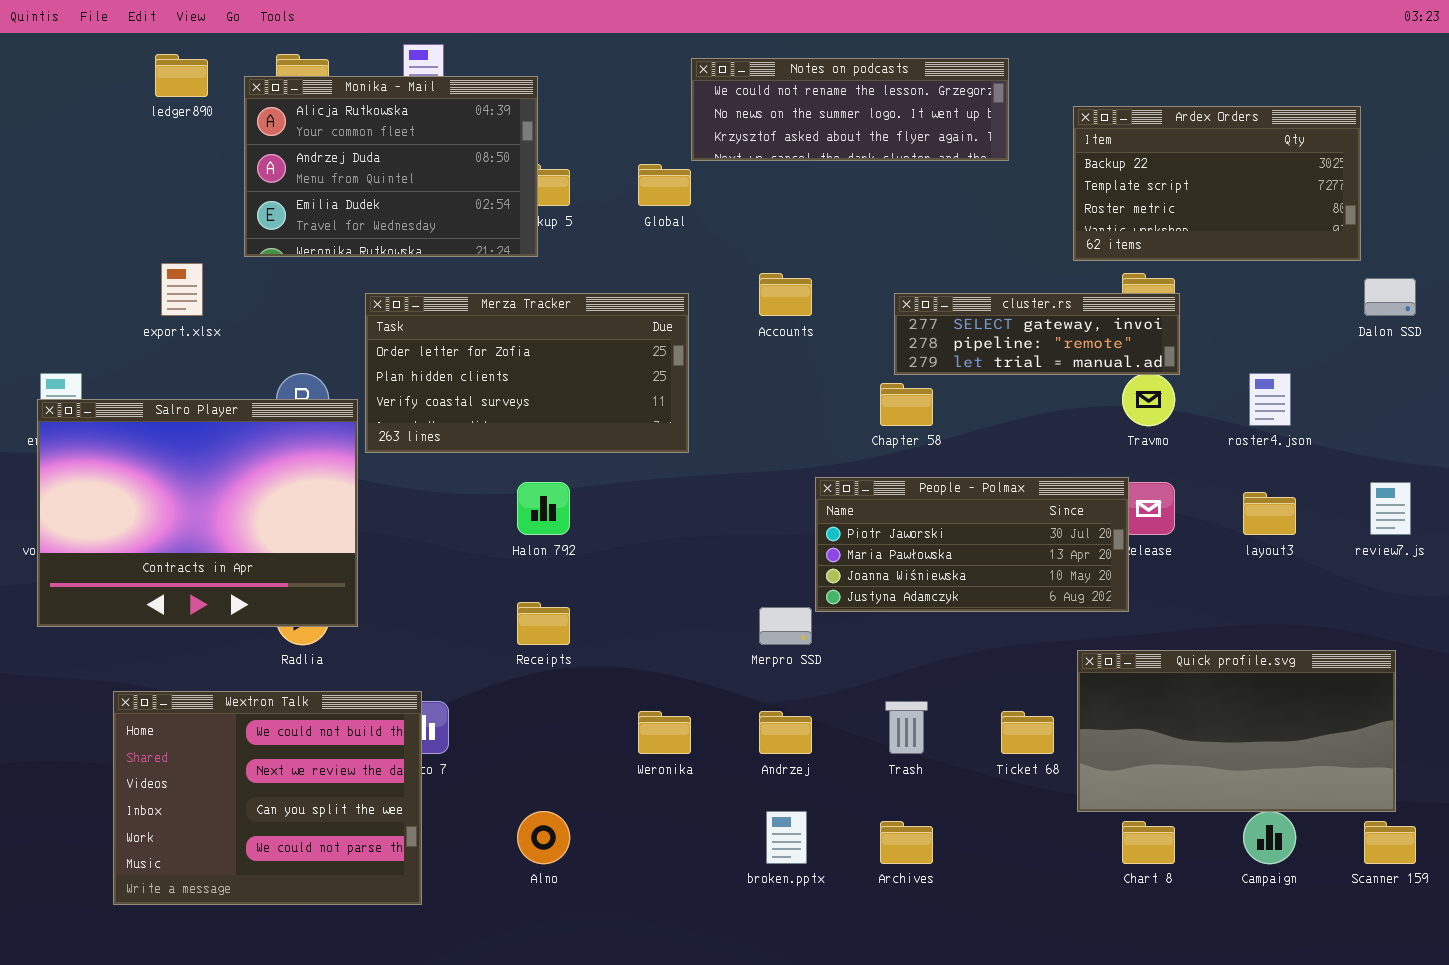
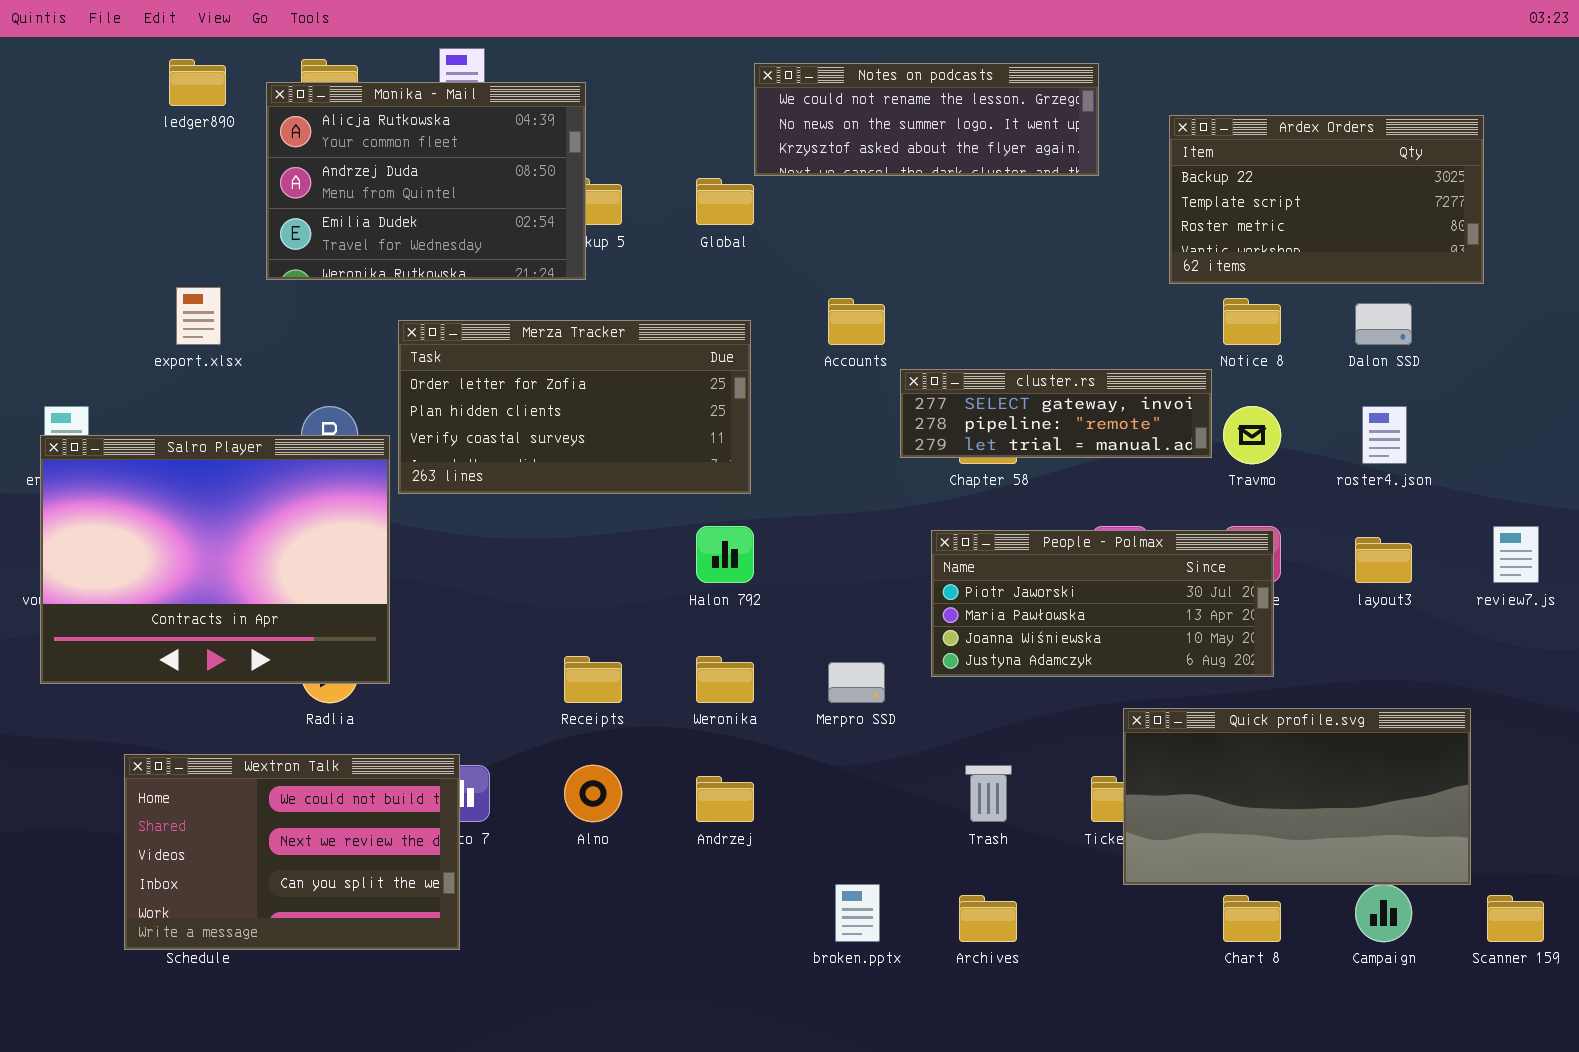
Dalon SSD: [1364,278,1416,316] -> [1355,303,1412,345], moved
cluster.rs: [894,293,1180,375] -> [900,369,1212,458], moved
People - Polmax: [815,477,1129,612] -> [931,530,1274,677], moved
Halon 792: [517,482,570,535] -> [696,526,754,583], moved
Quick profile.svg: [1077,650,1396,812] -> [1123,708,1471,885], moved
Wextron Talk: [113,691,422,905] -> [124,754,460,950], resized
Weronika: [638,711,691,754] -> [696,656,754,703], moved
Andrzej: [759,711,812,754] -> [696,776,754,822], moved
Alno: [517,811,570,864] -> [564,765,622,822], moved

